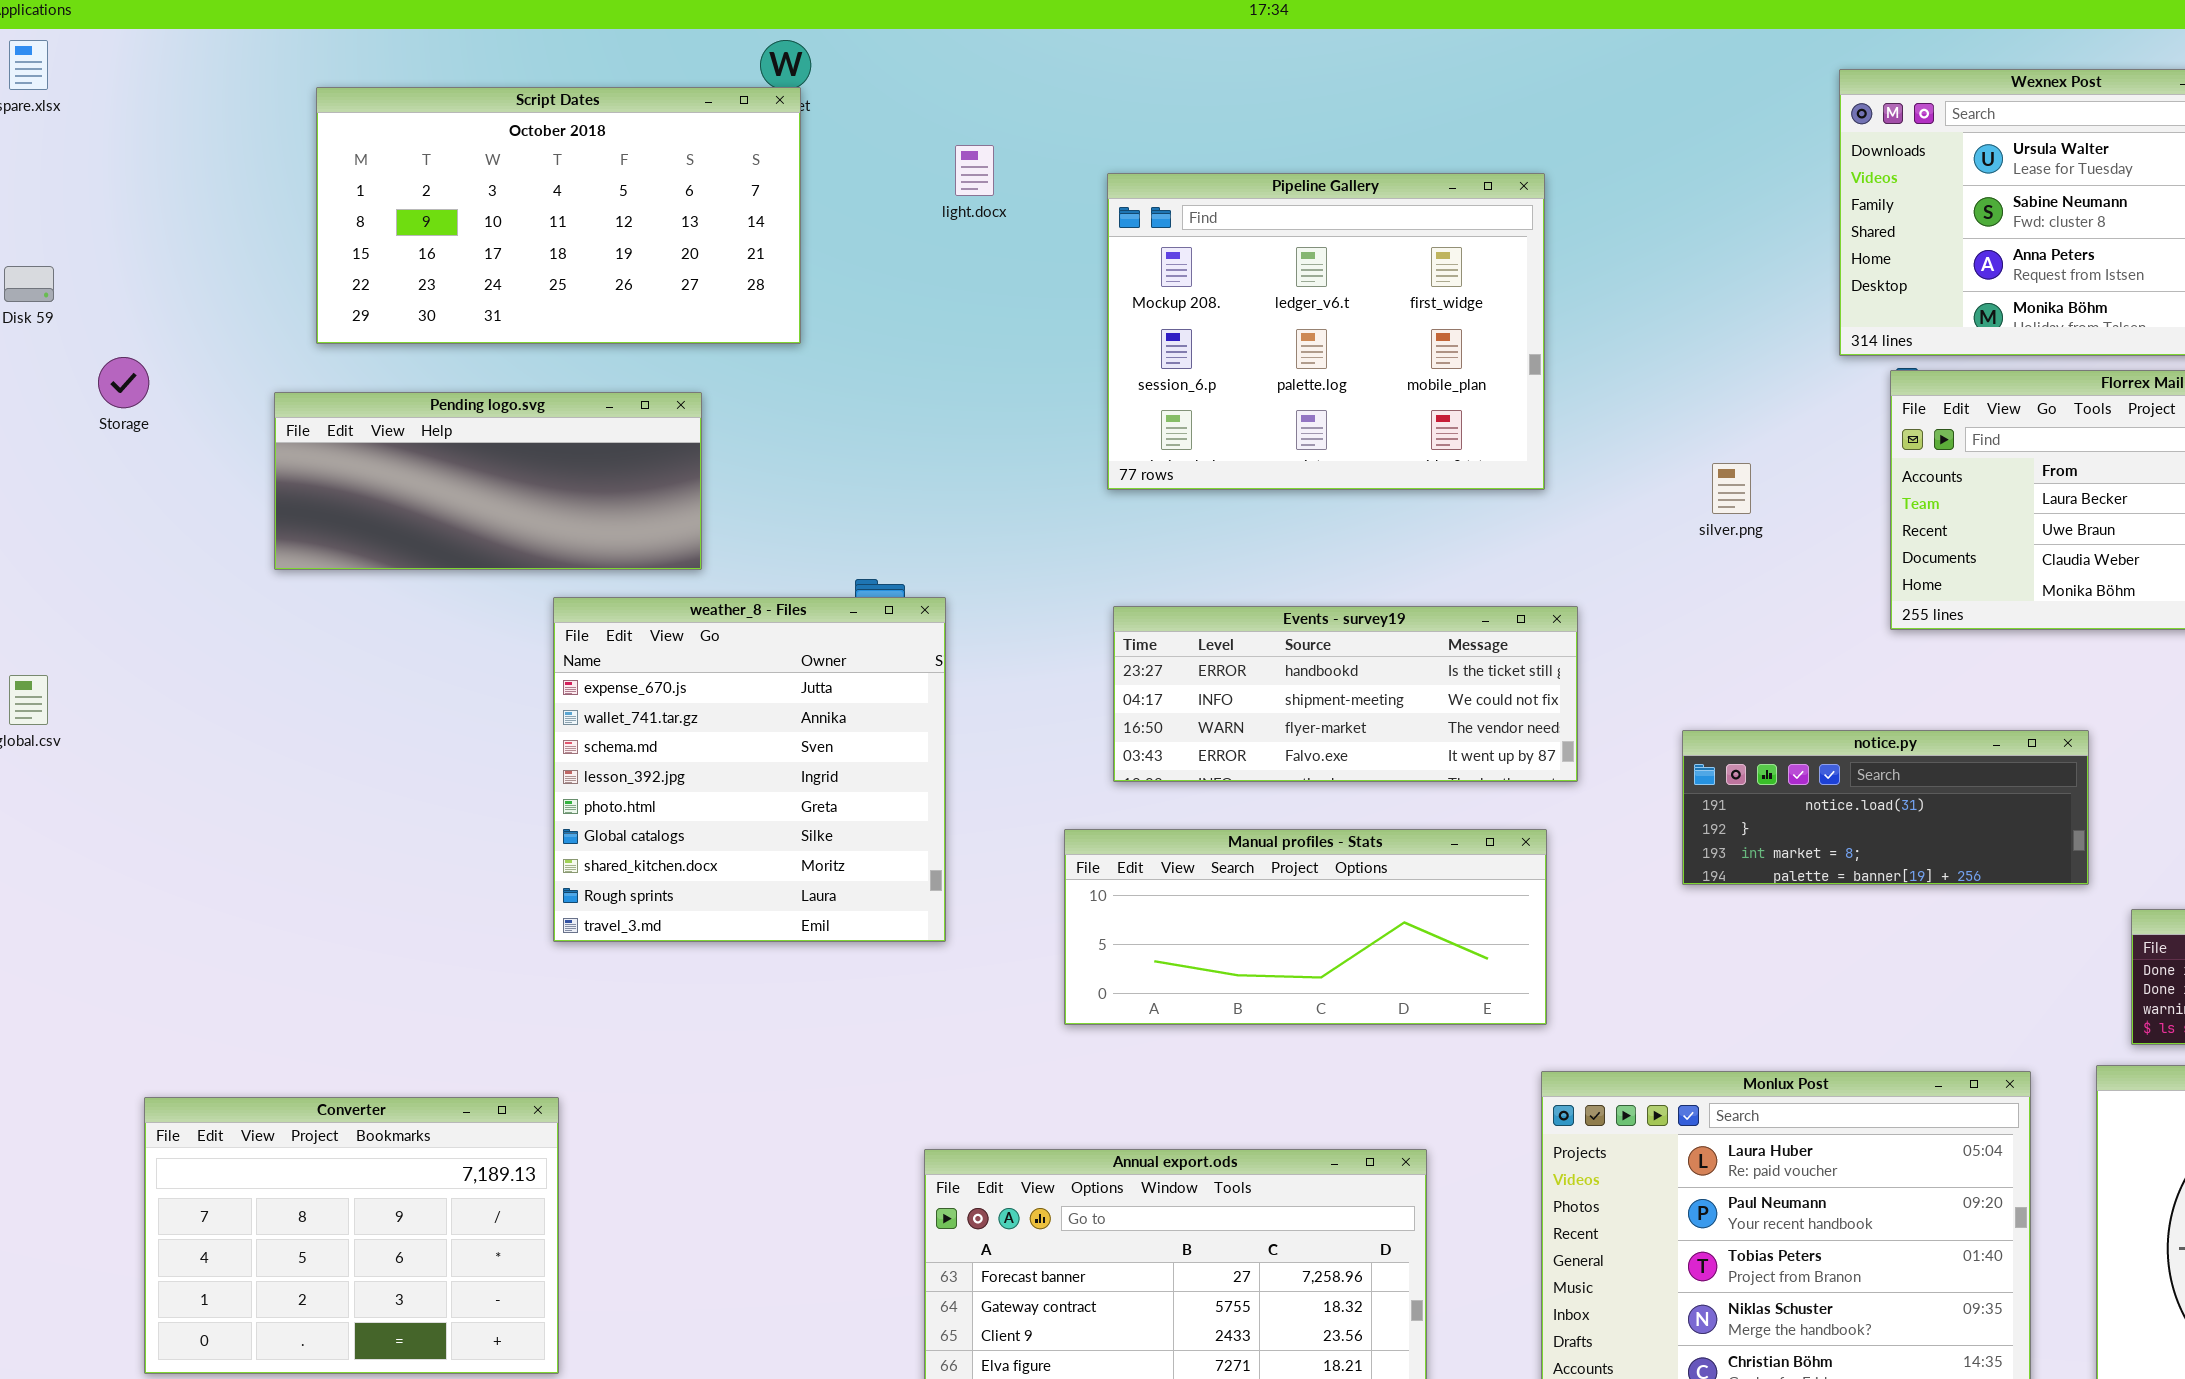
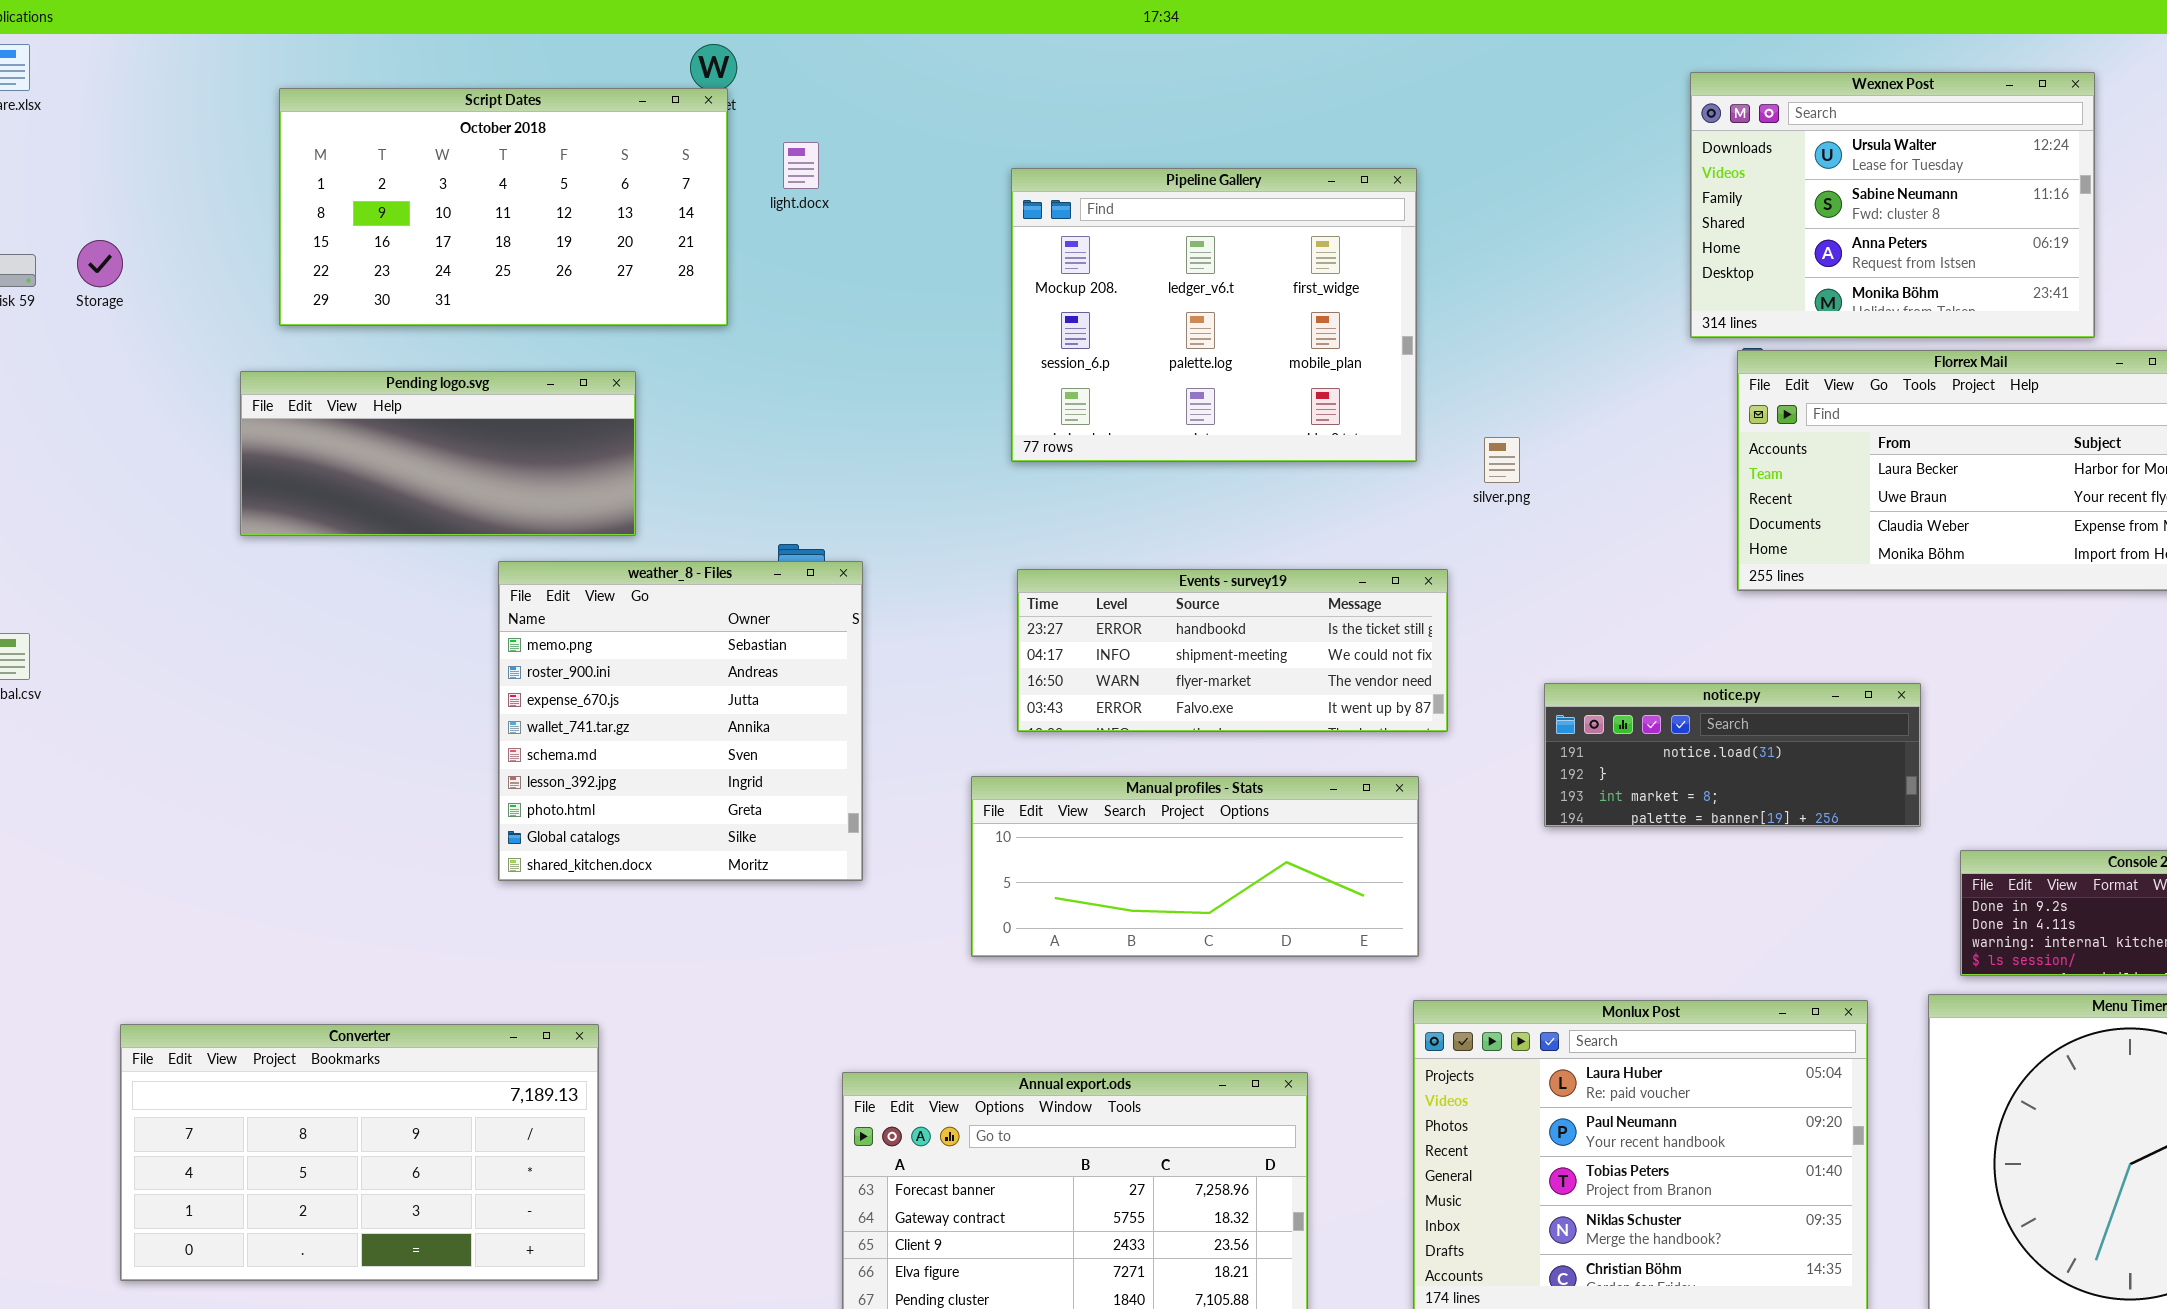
light.docx: [955,145,994,196] -> [783,142,819,189], moved
Storage: [98,357,149,408] -> [77,240,123,287], moved
silver.png: [1712,463,1751,514] -> [1484,437,1520,483], moved
weather_8 - Files: [553,597,946,942] -> [498,561,863,881], scrolled up 2 rows
Converter: [144,1097,559,1374] -> [120,1024,599,1281], resized

